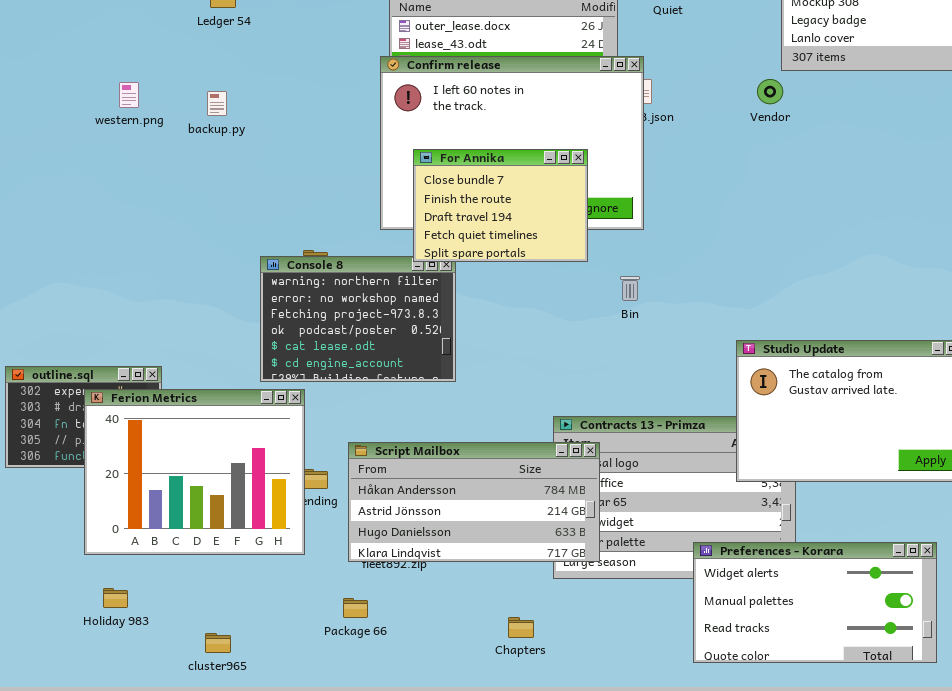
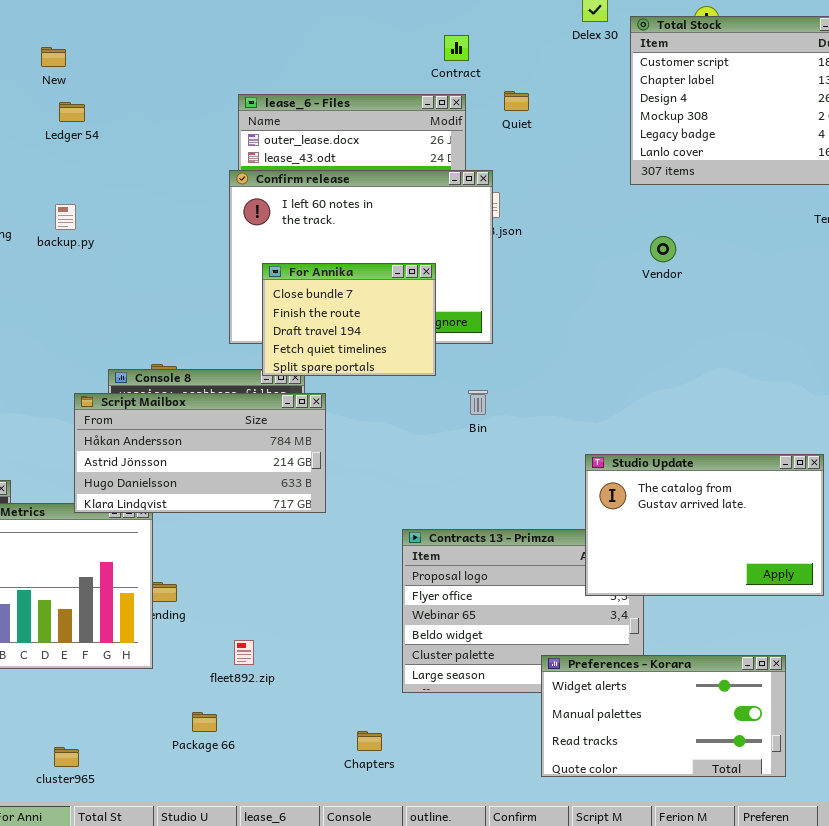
Vendor: [757,79,783,104] -> [650,236,676,262], moved
Script Mailbox: [348,442,600,562] -> [74,393,326,513], moved

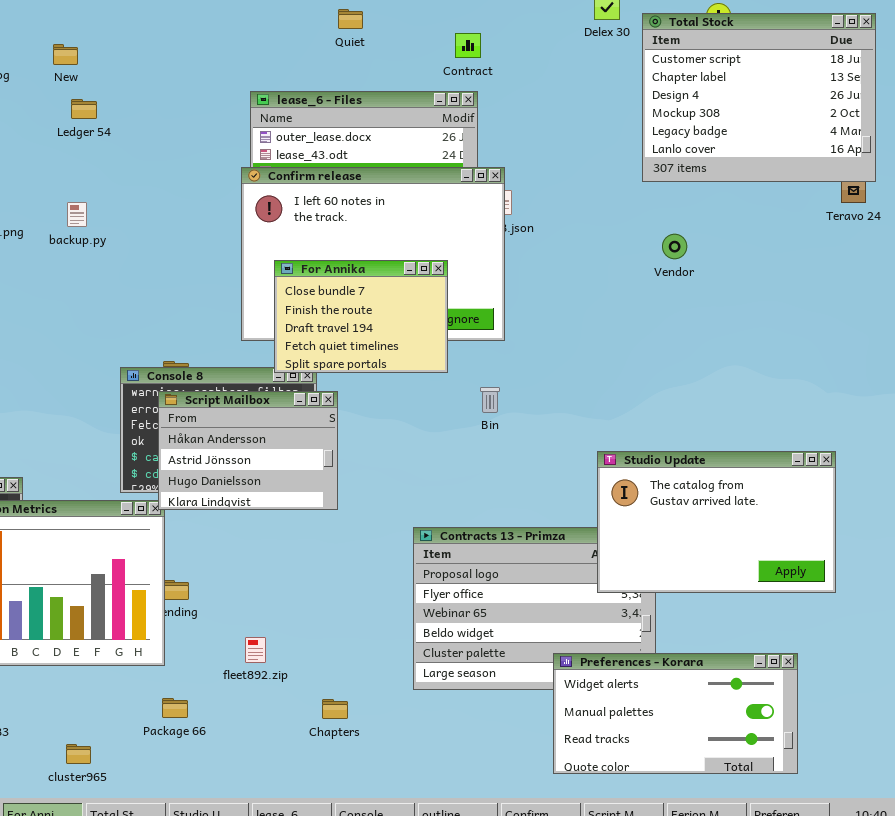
Quiet: [504,91,529,111] -> [338,9,363,29], moved
Script Mailbox: [74,393,326,513] -> [158,391,338,510], resized
Package 66: [192,712,217,732] -> [162,698,188,718], moved
Chapters: [357,731,382,751] -> [322,699,348,719], moved

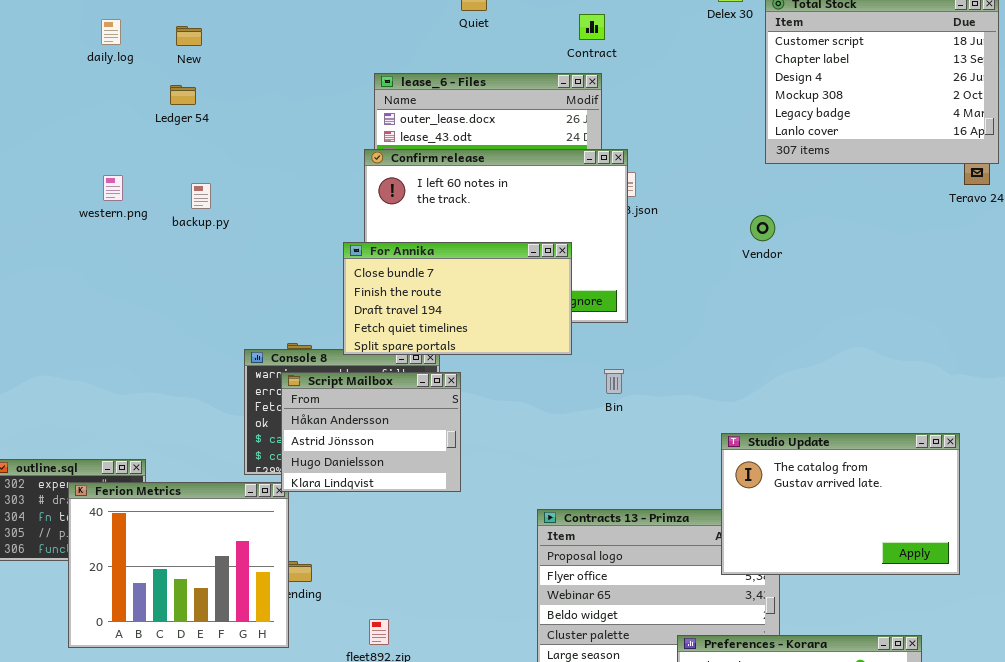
Ledger 54: [71,99,97,119] -> [170,85,196,105], moved
Vendor: [662,234,687,259] -> [750,215,775,241], moved
For Annika: [274,260,448,373] -> [343,242,572,355], resized

